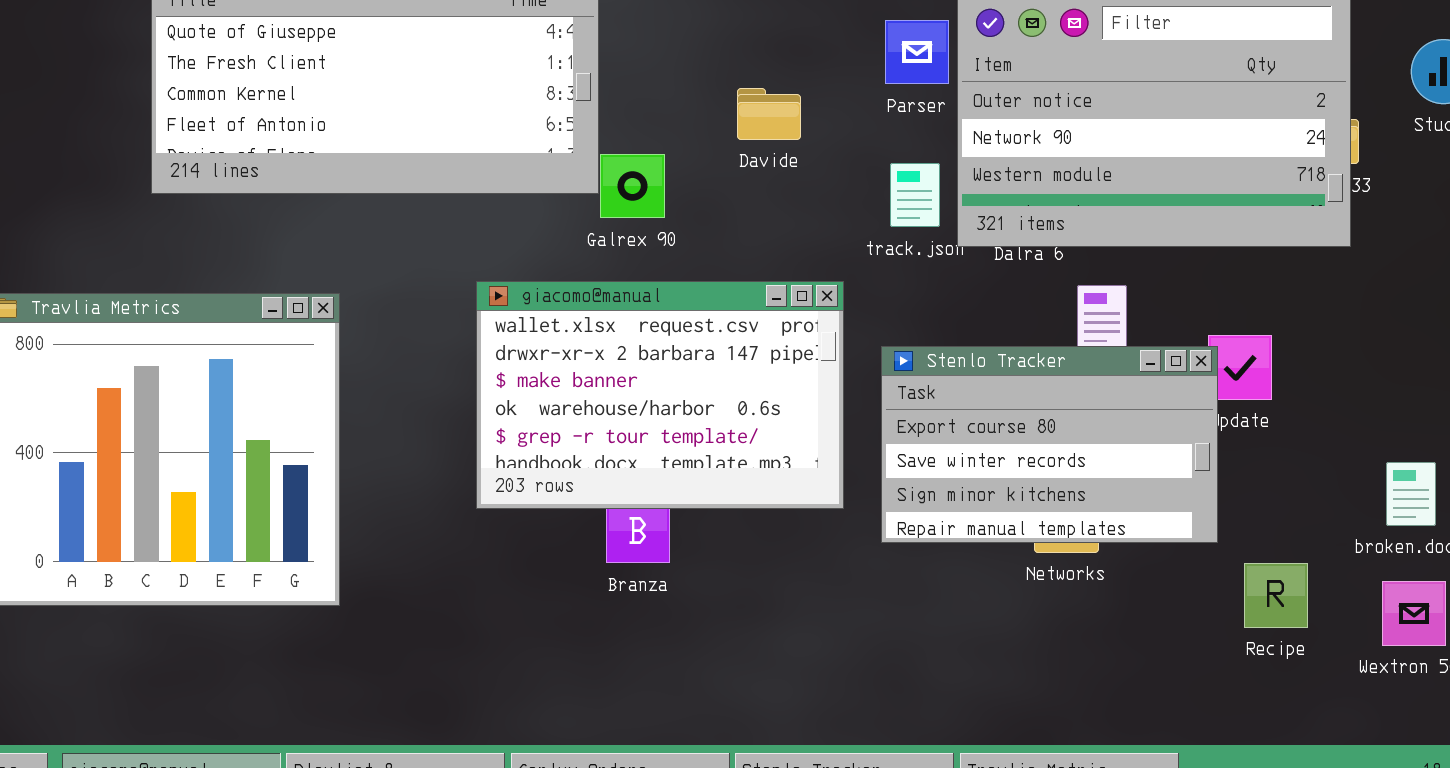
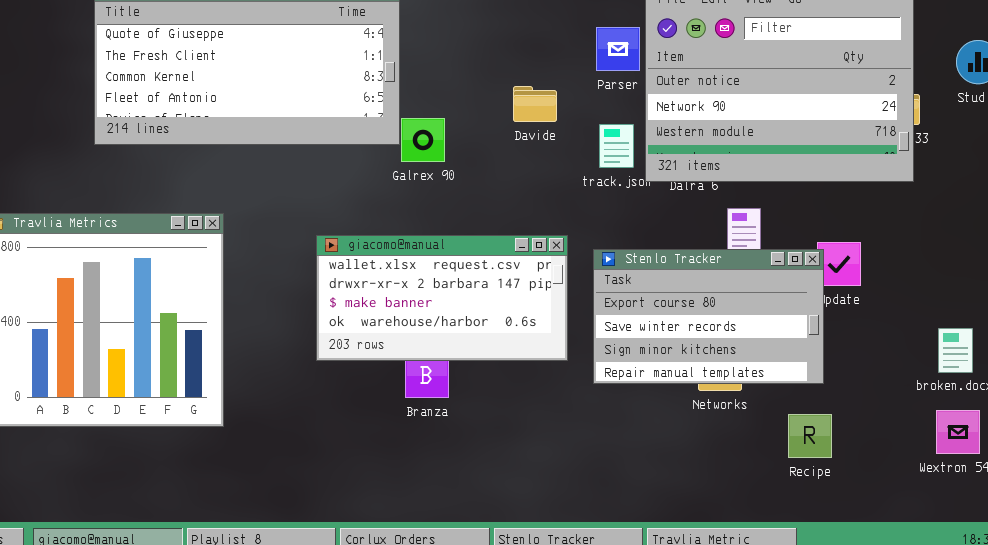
Davide: [737,88,801,140] -> [513,86,557,122], moved
giacomo@manual: [476,281,844,509] -> [316,235,568,361], resized
Recipe: [1244,563,1308,628] -> [788,414,832,458], moved

